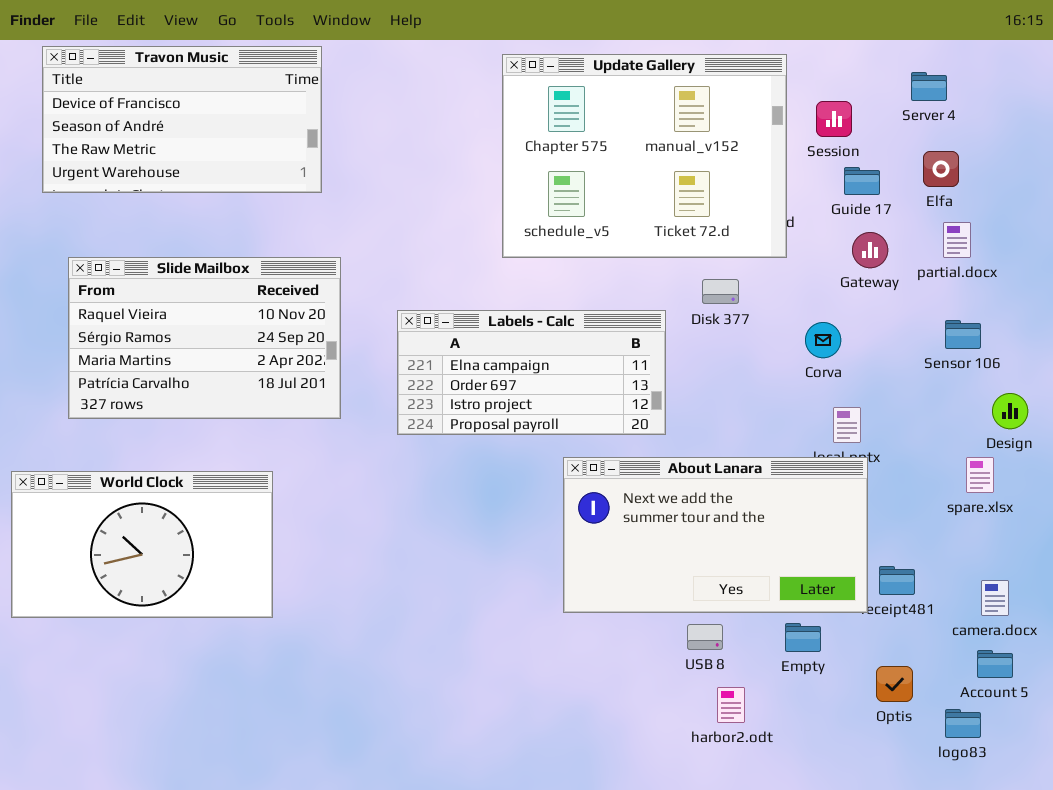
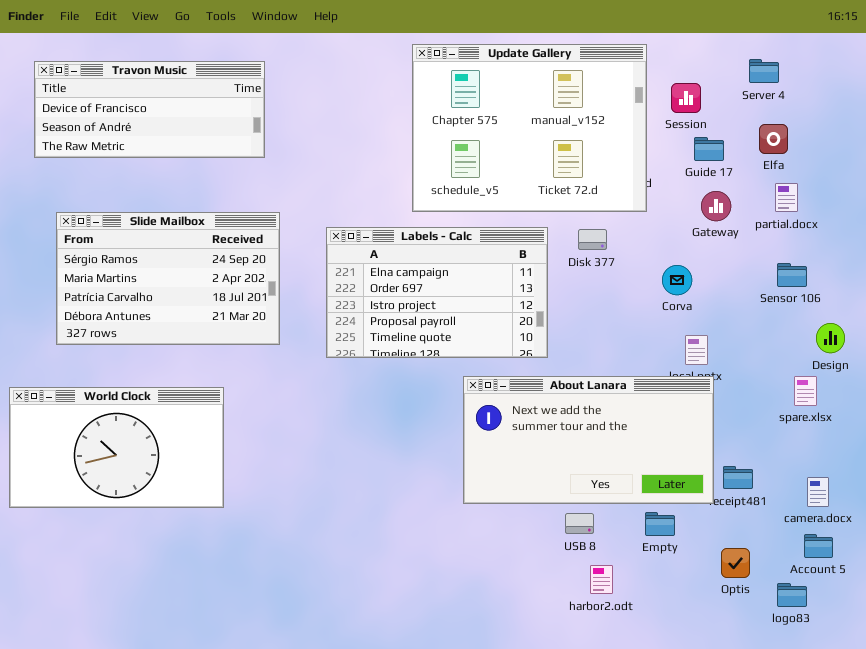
Travon Music: [42,46,322,193] -> [34,61,265,158], resized
Slide Mailbox: [68,257,341,419] -> [56,212,280,345], scrolled down 1 row
Labels - Calc: [397,310,666,435] -> [326,227,548,358], resized

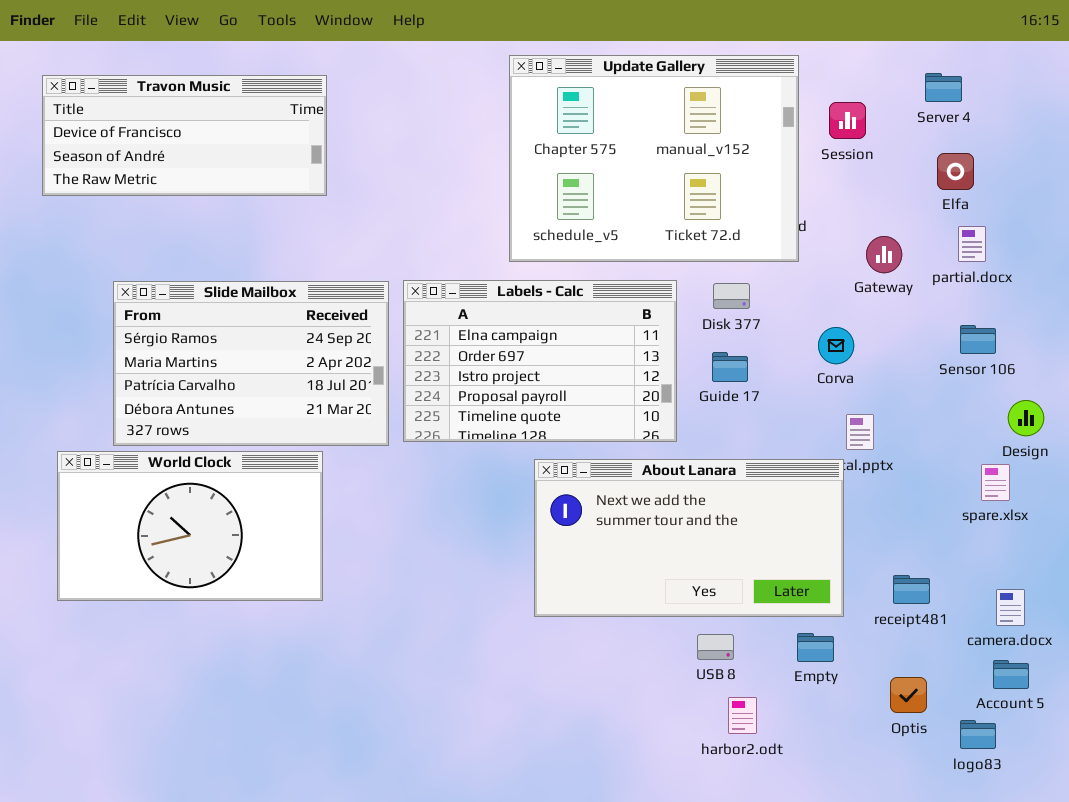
Guide 17: [694,137,724,161] -> [712,352,748,382], moved
Slide Mailbox: [56,212,280,345] -> [113,281,389,446], moved
About Lanara: [463,376,714,504] -> [534,459,844,617], moved
World Clock: [9,387,224,508] -> [57,451,323,601], moved

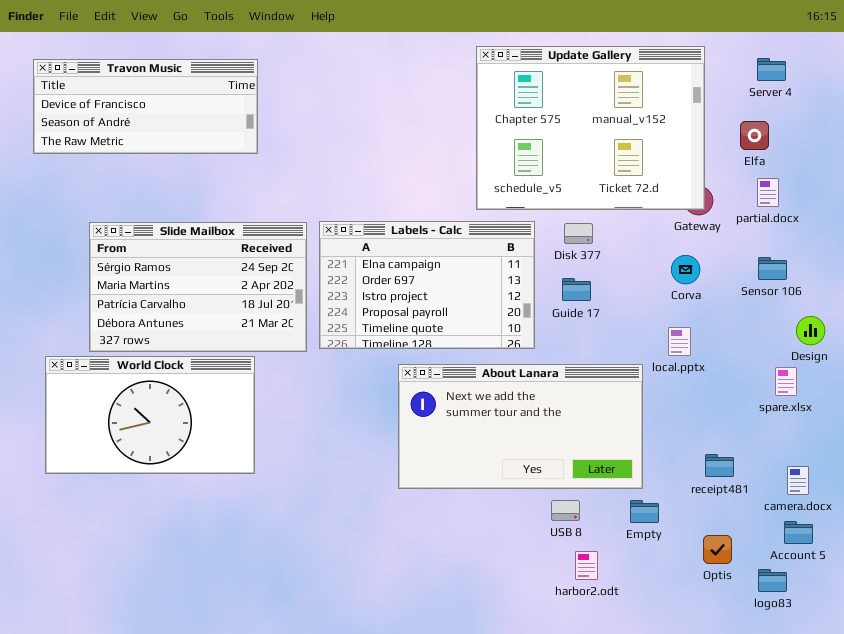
Update Gallery: [509,55,799,262] -> [476,46,705,210], moved
Server 4: [925,73,962,102] -> [757,58,786,81], moved
Corva: [818,327,854,364] -> [671,255,700,284], moved
About Lanara: [534,459,844,617] -> [398,364,643,489], moved

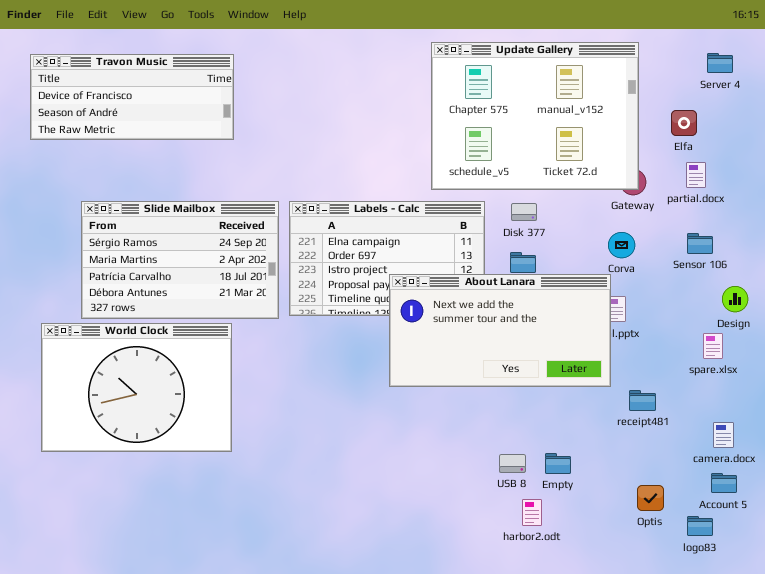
Server 4: [757,58,786,81] -> [707,53,733,73], moved
World Clock: [45,356,255,474] -> [41,323,232,452], resized
About Lanara: [398,364,643,489] -> [389,274,611,387], moved
receipt481: [705,454,734,477] -> [629,390,656,411], moved
Empty: [630,500,659,523] -> [545,453,571,474], moved

